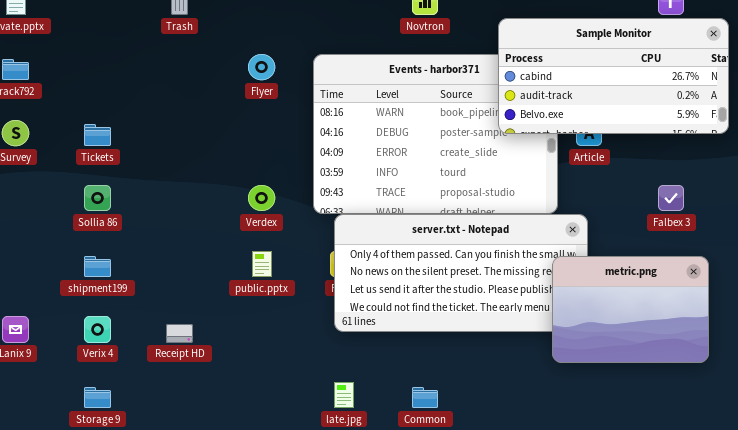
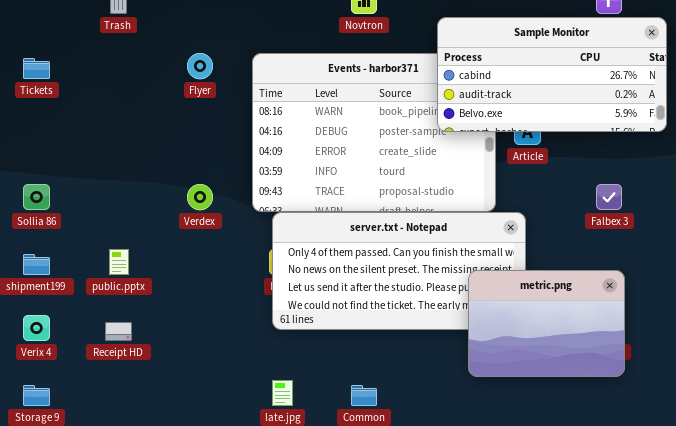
Tickets: [84,124,111,146] -> [23,58,50,79], moved
public.pptx: [252,251,272,277] -> [109,249,129,275], moved
metric.png: [552,256,709,363] -> [468,270,625,377], moved

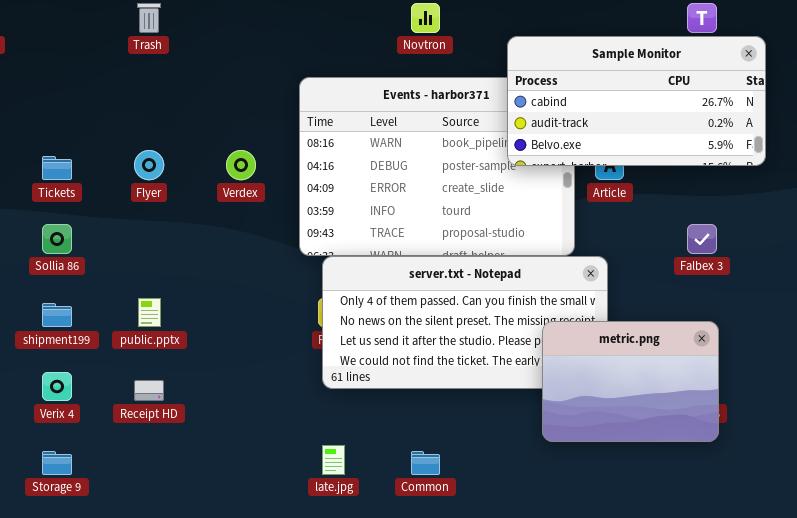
Flyer: [187,53,213,79] -> [134,150,164,180], moved
Tickets: [23,58,50,79] -> [42,156,72,180], moved
Verdex: [187,184,213,210] -> [226,150,256,180], moved

